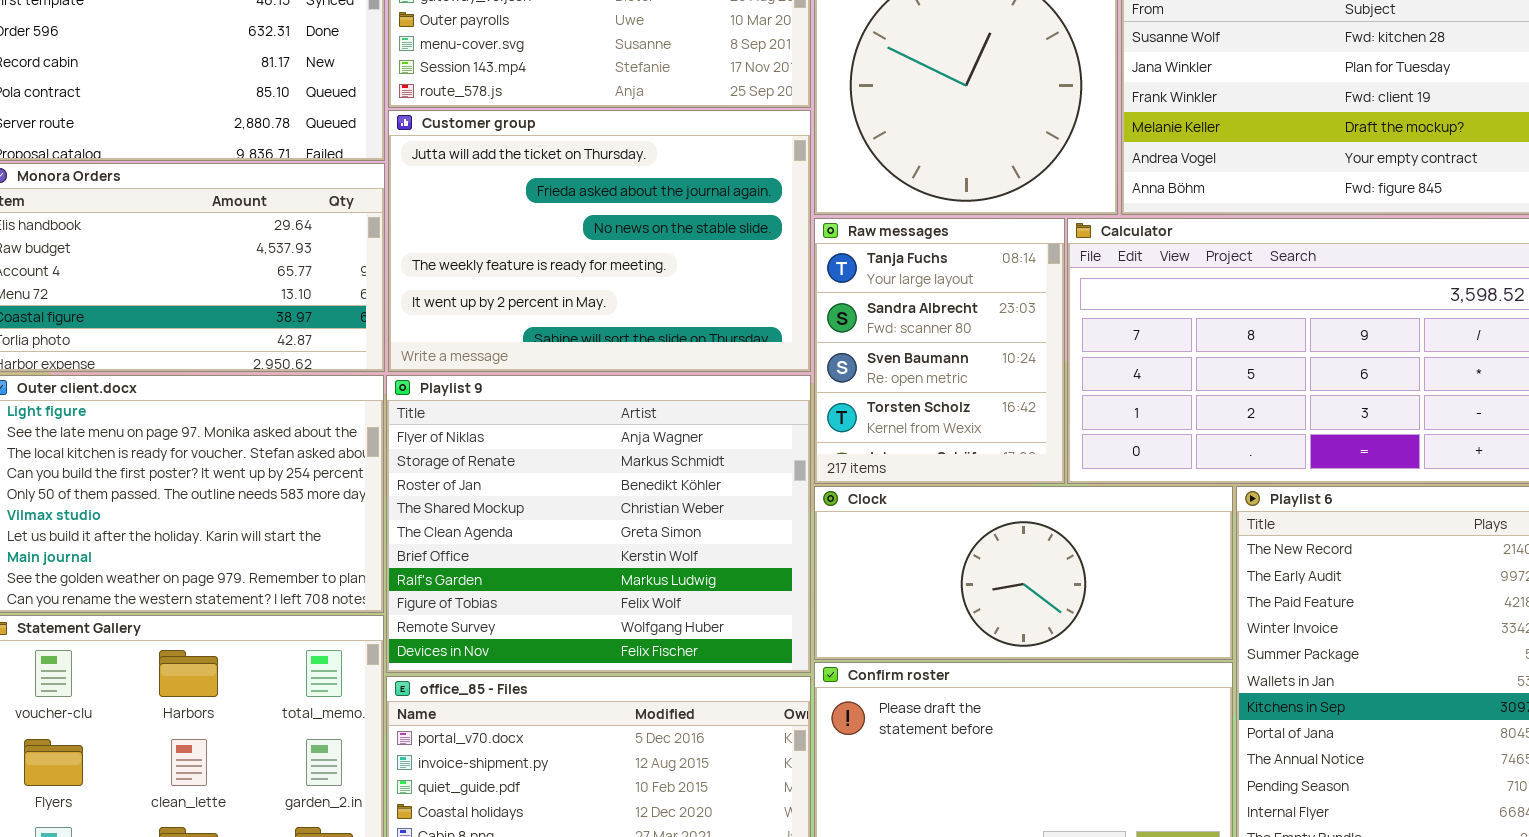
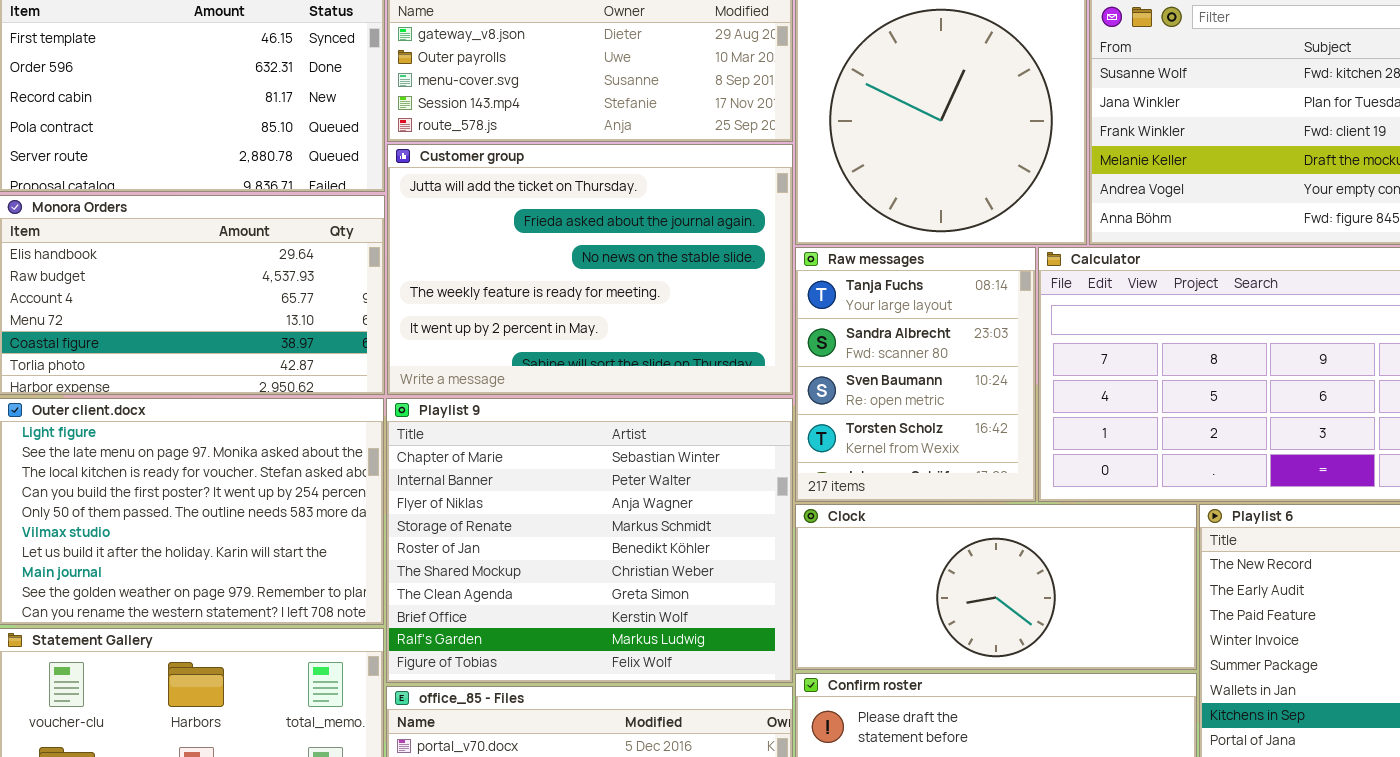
Playlist 9: [386,375,811,673] -> [386,398,793,683], scrolled up 2 rows

